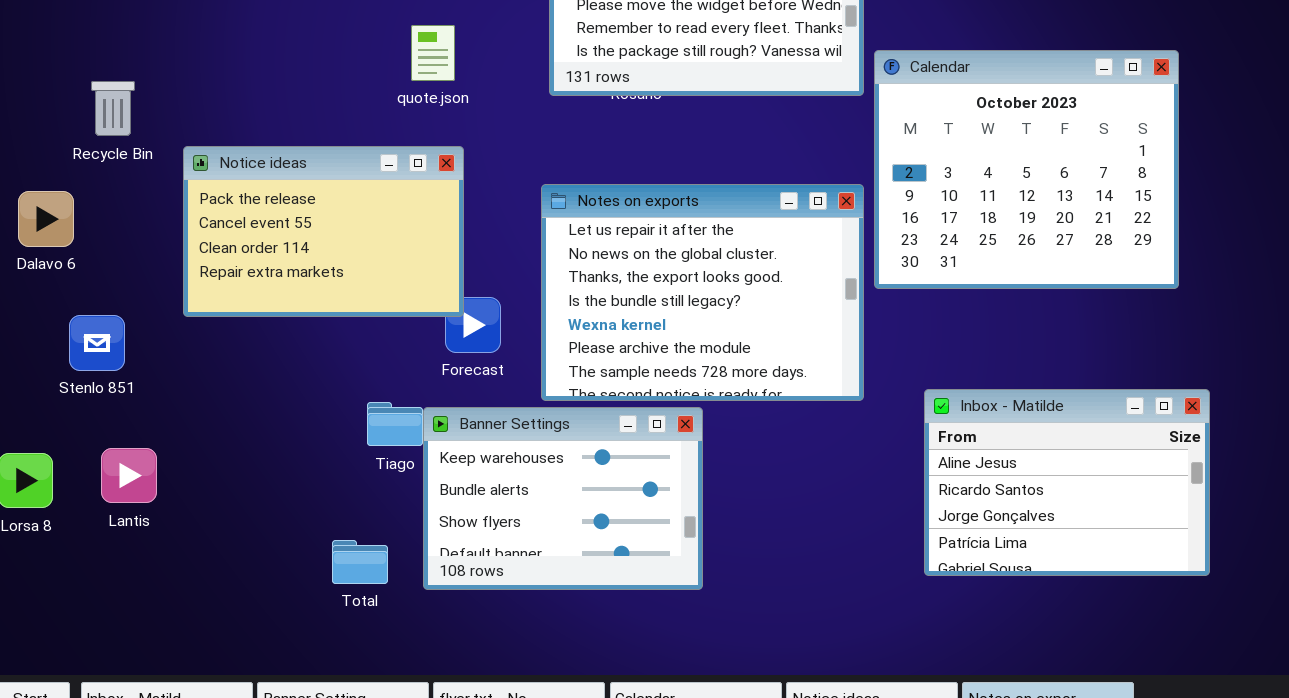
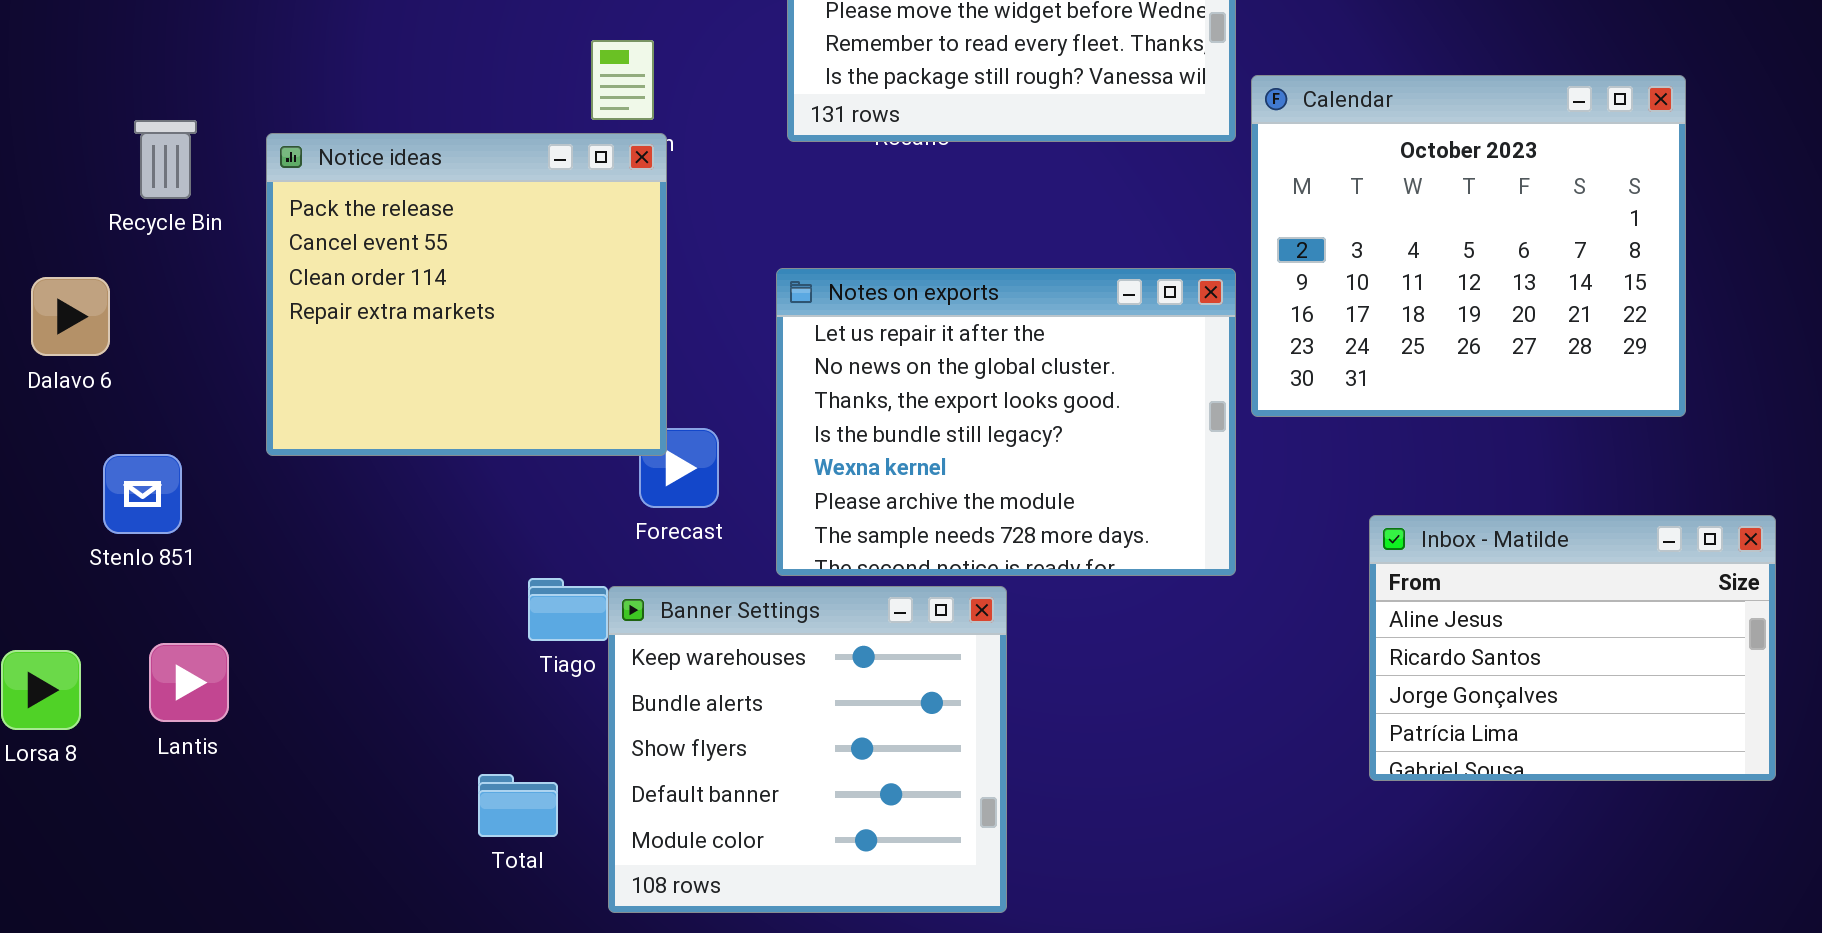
Notice ideas: [183,146,464,317] -> [266,133,667,456], resized
Inbox - Matilde: [924,389,1210,576] -> [1369,515,1776,781], moved
Banner Settings: [423,407,703,590] -> [608,586,1007,913], resized

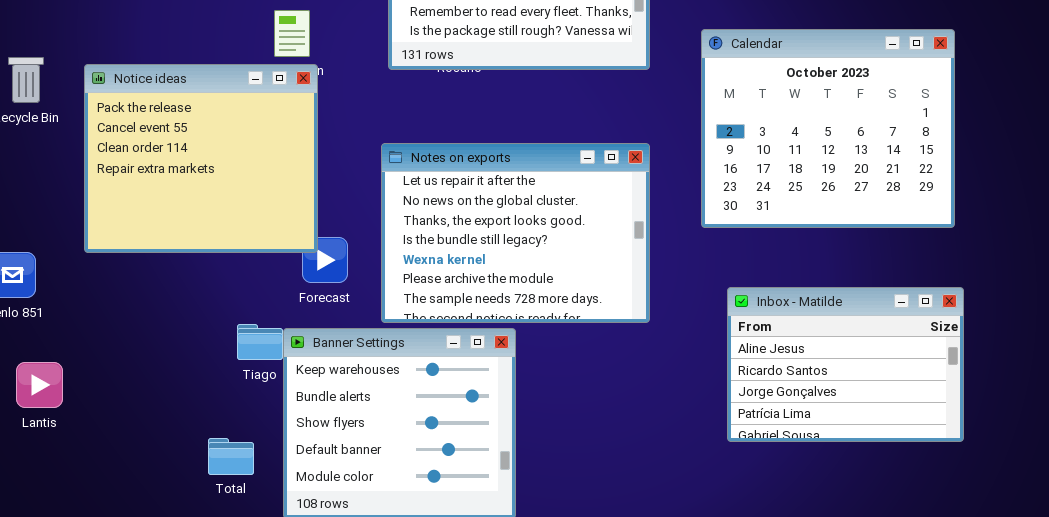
Calendar: [1251,75,1686,417] -> [701,29,955,228], moved

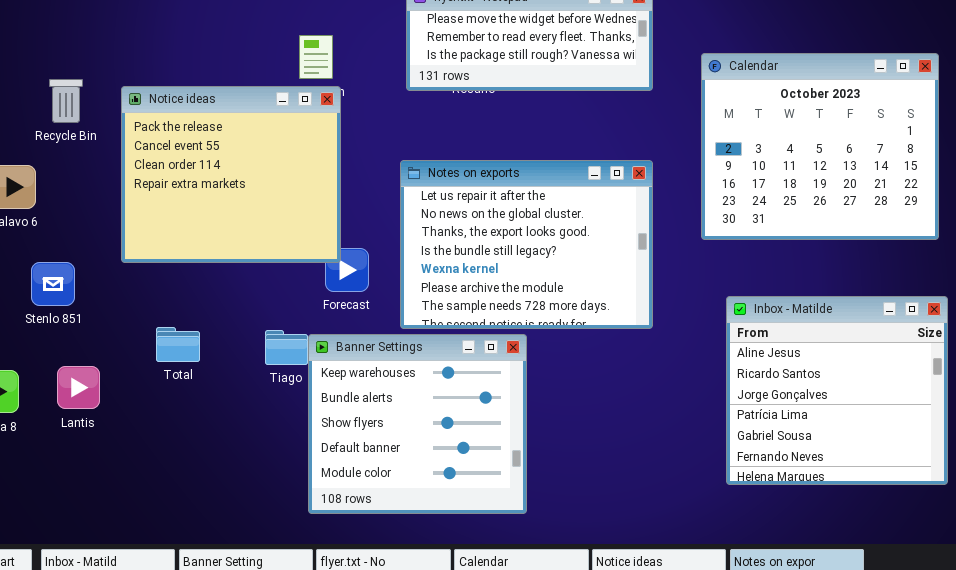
Inbox - Matilde: [727,287,964,442] -> [726,296,948,485], resized
Total: [208,438,254,475] -> [156,327,200,362], moved

